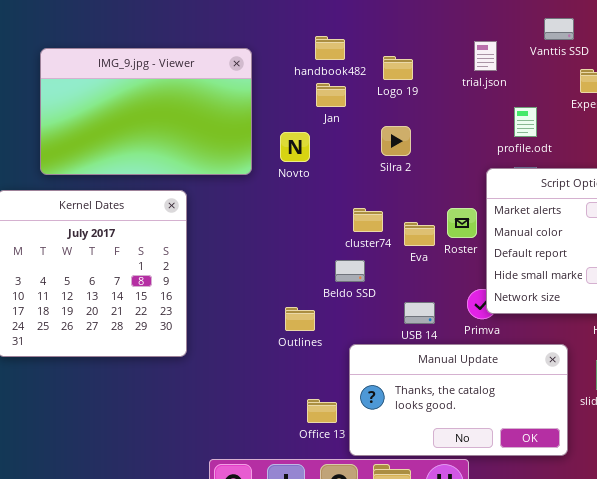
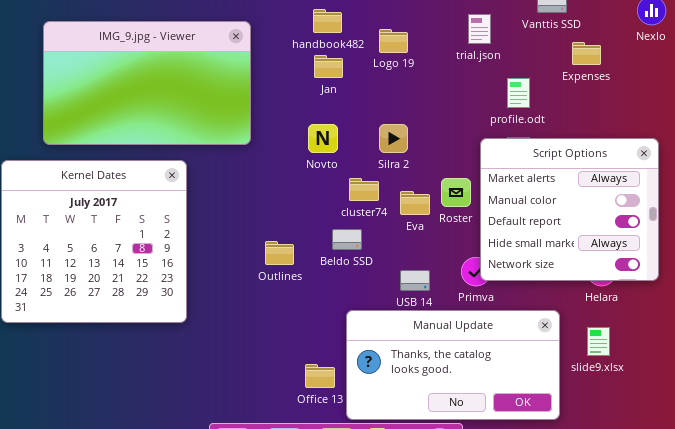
Silra 2: [381,126,411,156] -> [379,124,408,153], moved
Novto: [280,132,310,162] -> [308,124,338,153], moved
Outlines: [285,307,315,331] -> [265,241,294,265], moved

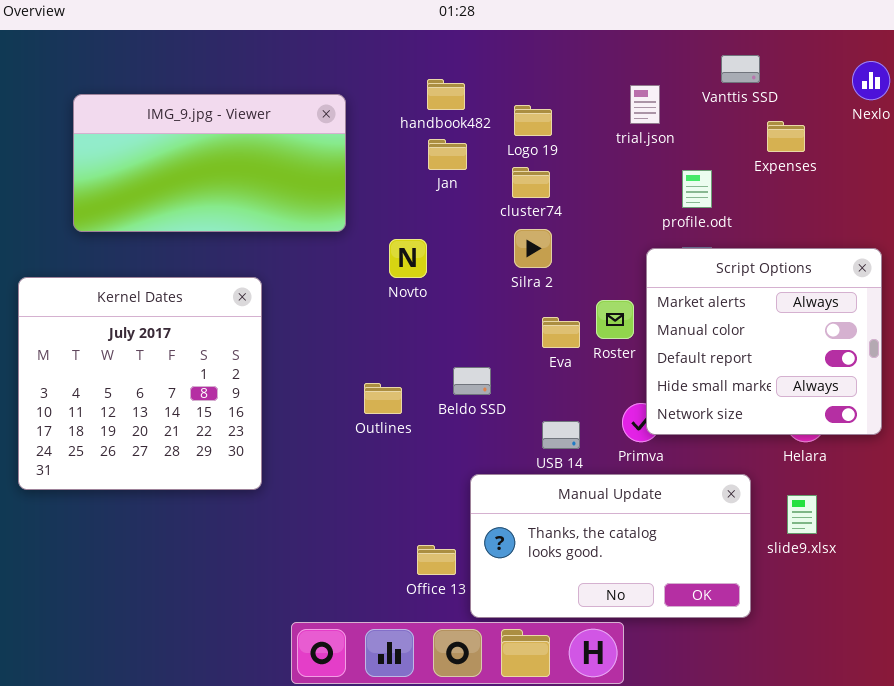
IMG_9.jpg - Viewer: [43,21,251,145] -> [73,94,346,232], resized
Novto: [308,124,338,153] -> [389,239,427,278], moved
cluster74: [349,178,379,201] -> [512,167,550,198], moved

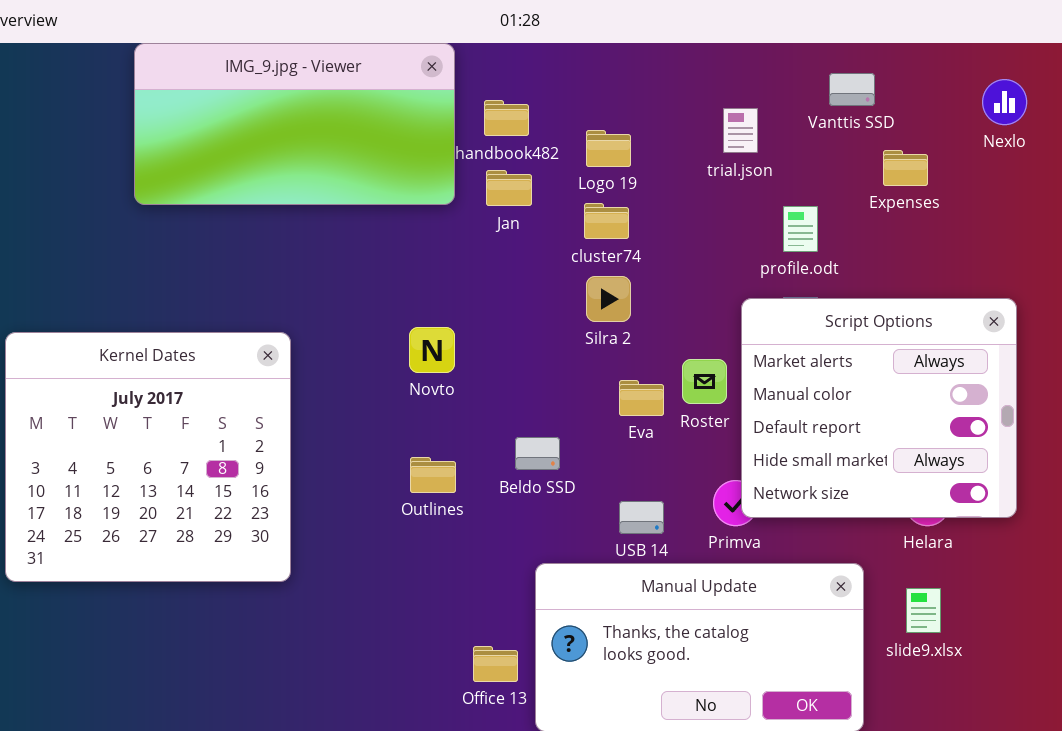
IMG_9.jpg - Viewer: [73,94,346,232] -> [134,43,455,205], moved
Novto: [389,239,427,278] -> [409,327,455,373], moved

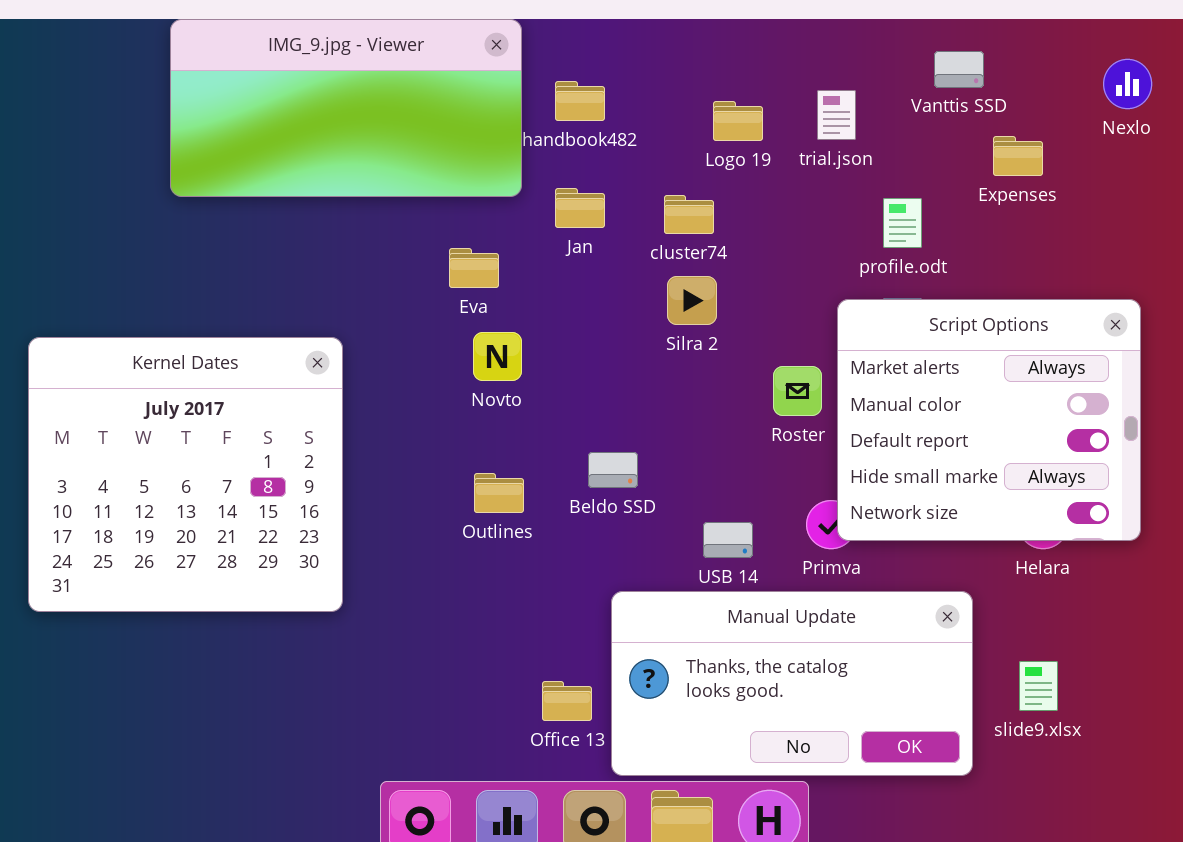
Logo 19: [586,130,631,167] -> [713,101,763,141], moved
Jan: [486,170,532,206] -> [555,188,605,228], moved
Eva: [619,380,664,416] -> [449,248,499,288], moved
slide9.xlsx: [906,588,941,633] -> [1019,661,1058,711], moved

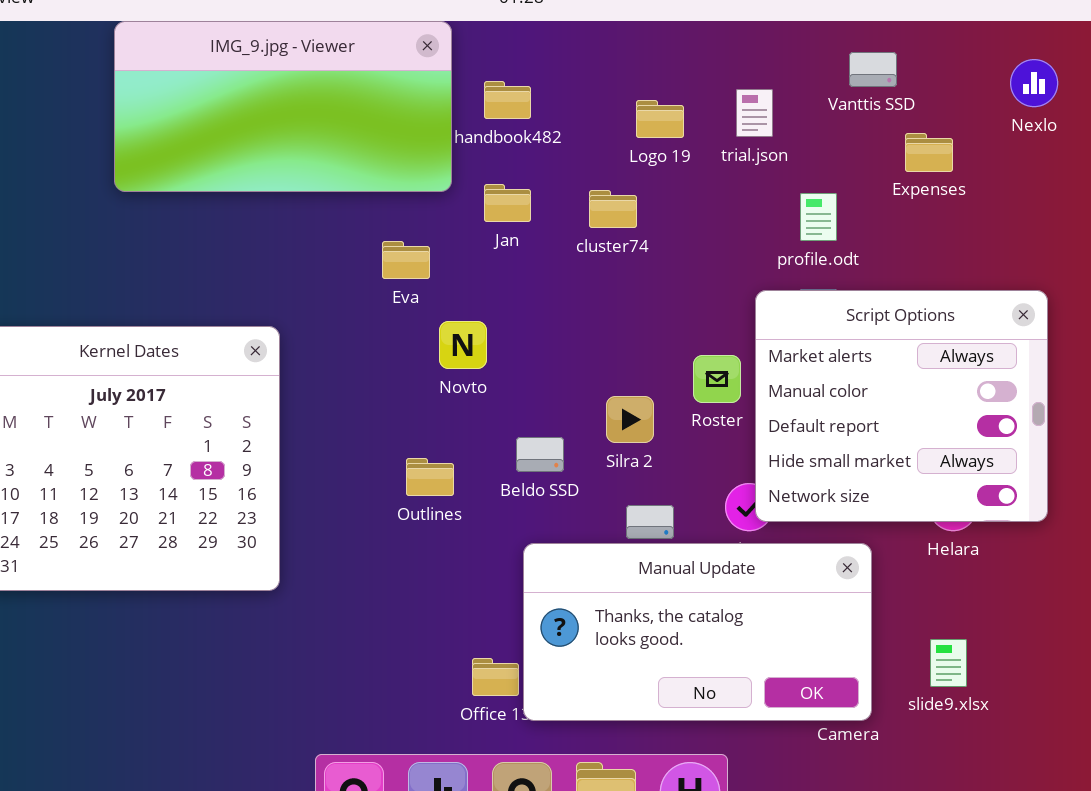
Silra 2: [667,276,717,325] -> [606,396,654,443], moved
Novto: [473,332,522,381] -> [439,321,487,369], moved
Manual Update: [611,591,973,776] -> [523,543,872,721], moved

